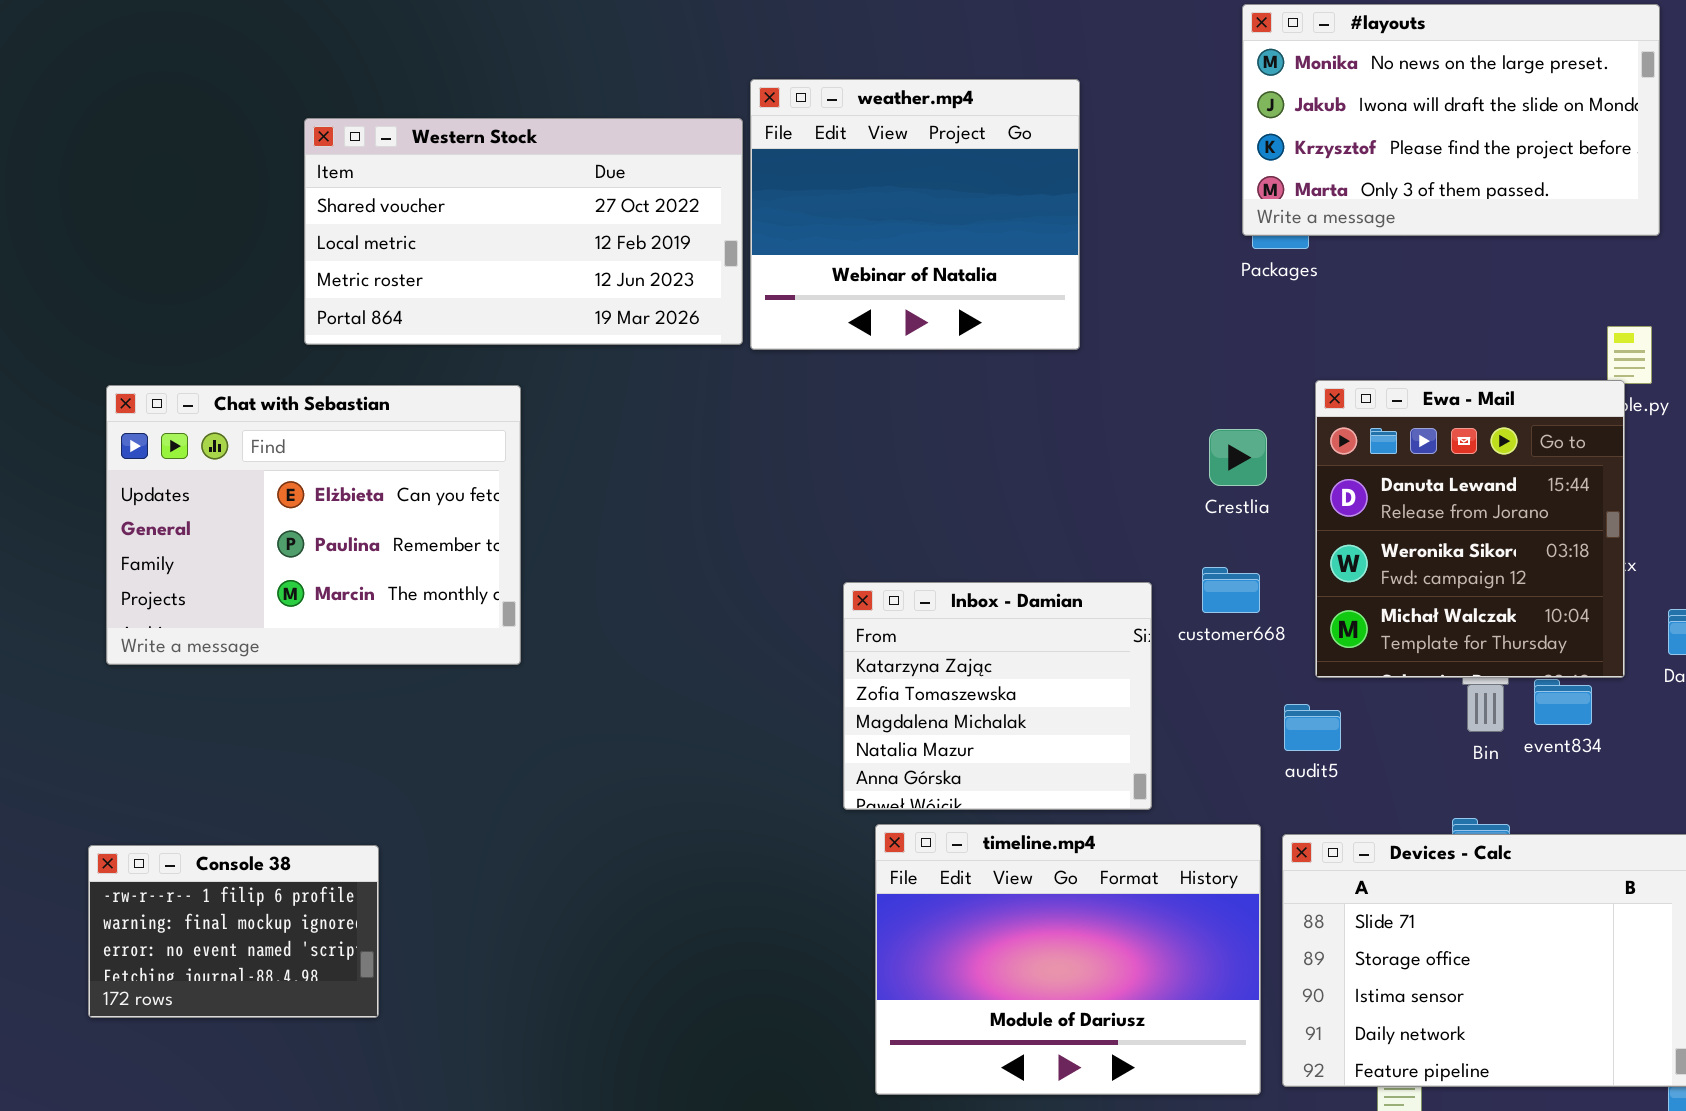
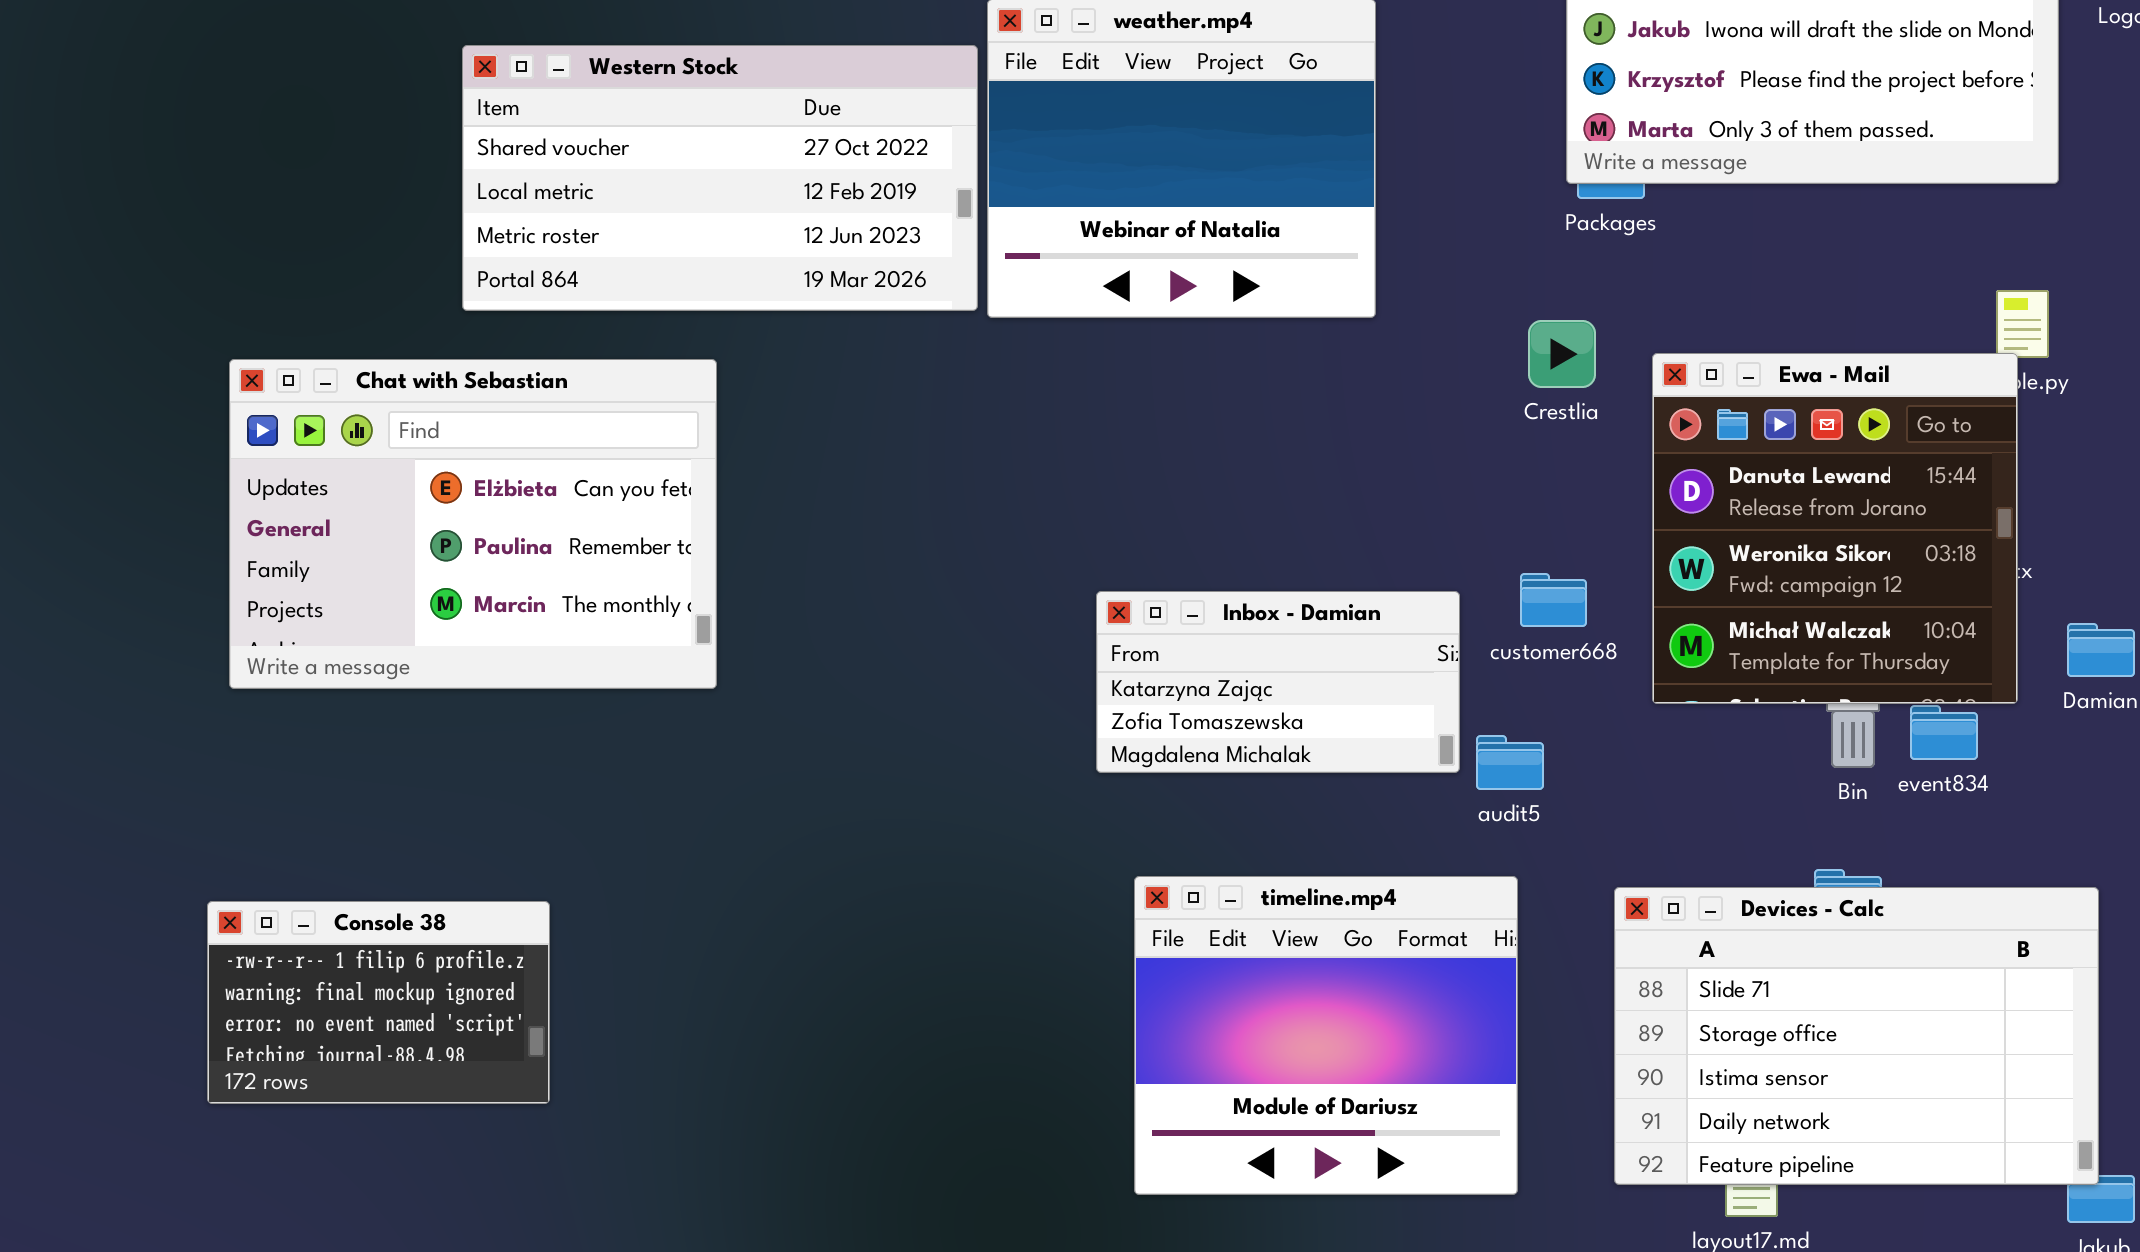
Crestlia: [1209,429,1267,486] -> [1528,320,1596,388], moved
Inbox - Damian: [843,582,1152,810] -> [1096,591,1460,773], resized
audit5: [1284,704,1341,751] -> [1476,735,1544,790], moved
timeline.mp4: [875,824,1261,1095] -> [1134,876,1518,1195], resized

